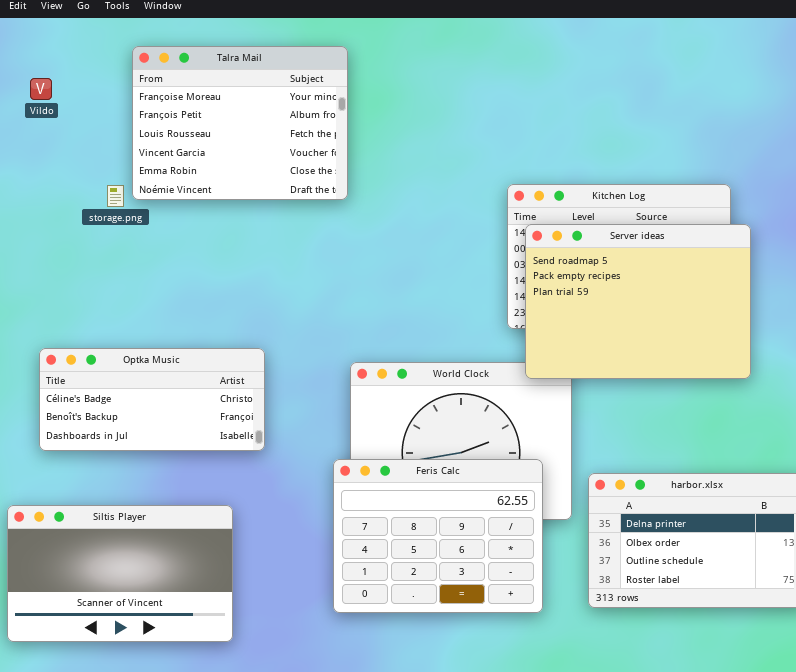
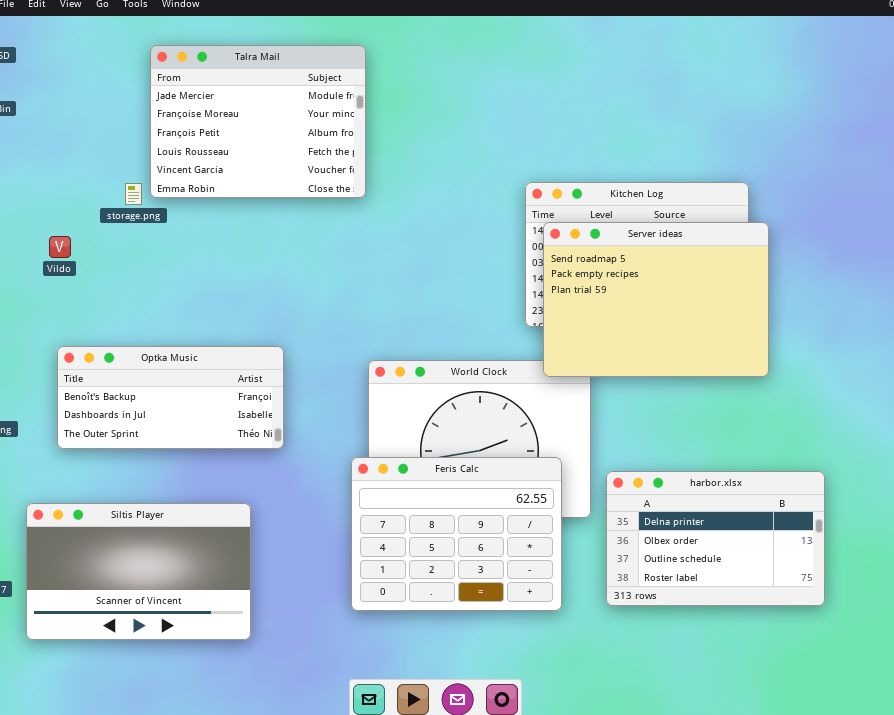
Talra Mail: [132,46,348,200] -> [150,45,366,198], scrolled up 1 row
Vildo: [30,78,52,100] -> [49,236,71,258], moved
Optka Music: [39,348,265,451] -> [57,346,284,449], scrolled down 1 row

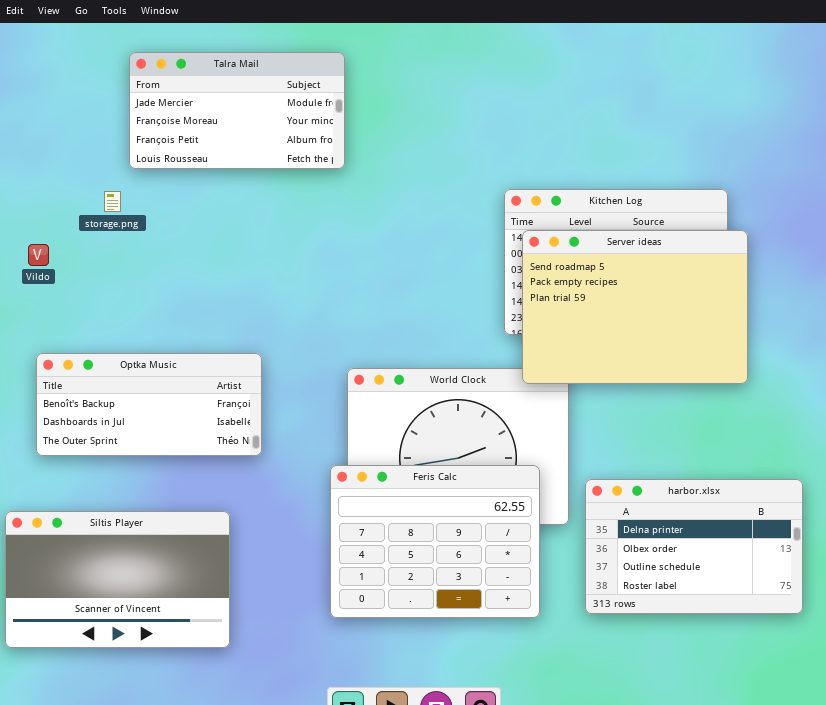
Talra Mail: [150,45,366,198] -> [129,52,345,169], resized

